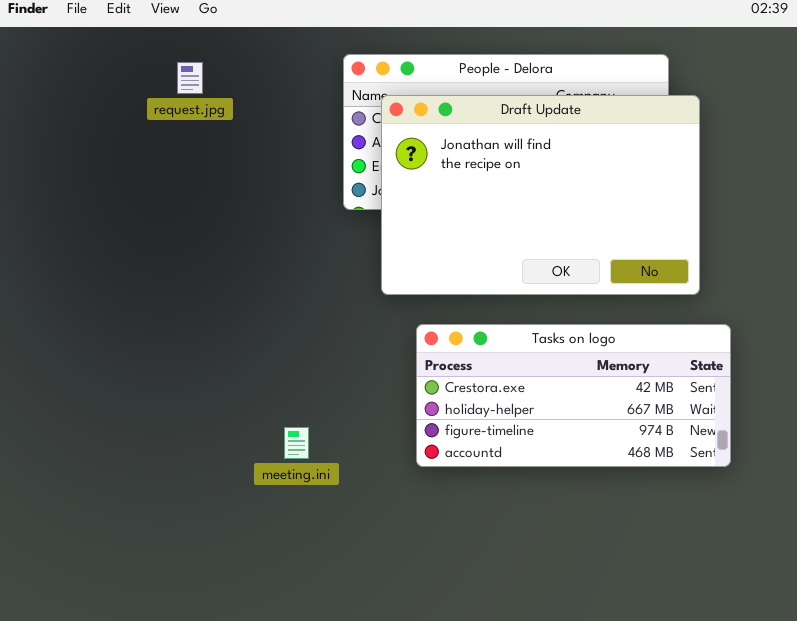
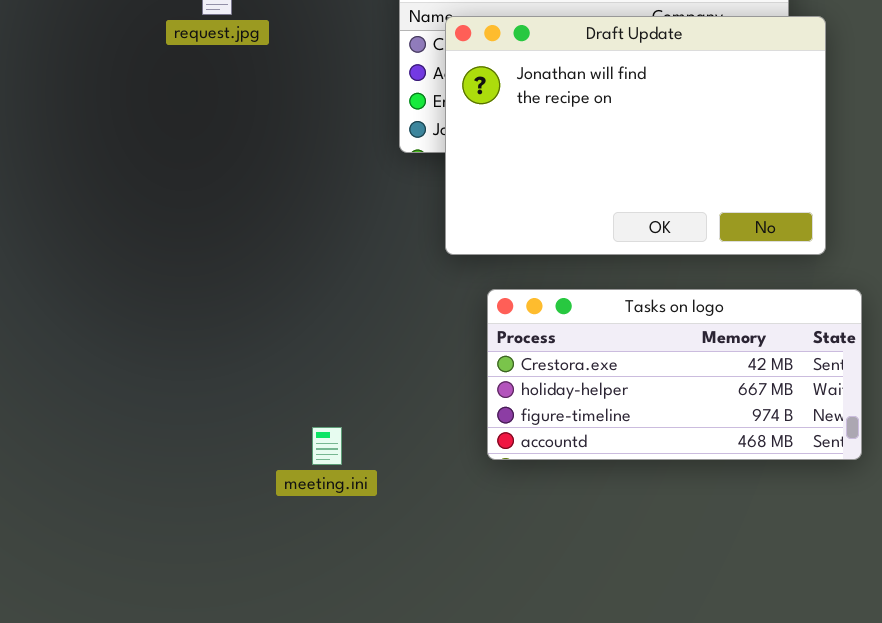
meeting.ini: [284,427,309,459] -> [312,427,342,465], moved

